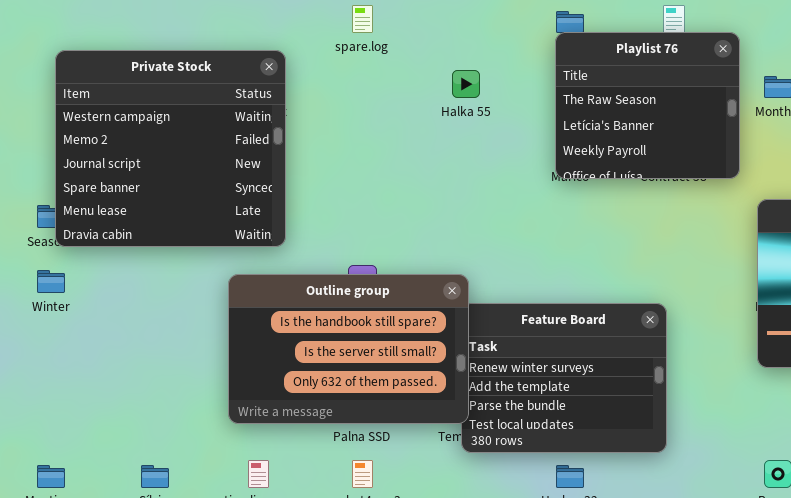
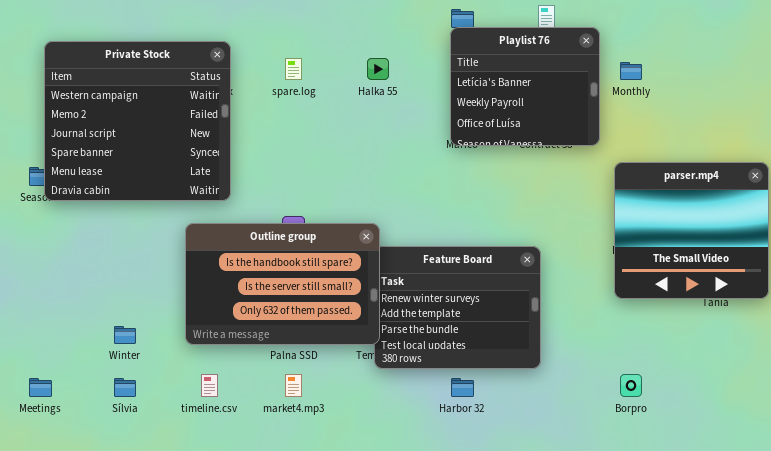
spare.log: [352,5,373,33] -> [285,58,302,80], moved
Playlist 76: [555,32,740,179] -> [450,27,600,146], scrolled down 1 row
Winter: [37,270,65,293] -> [114,326,136,344], moved

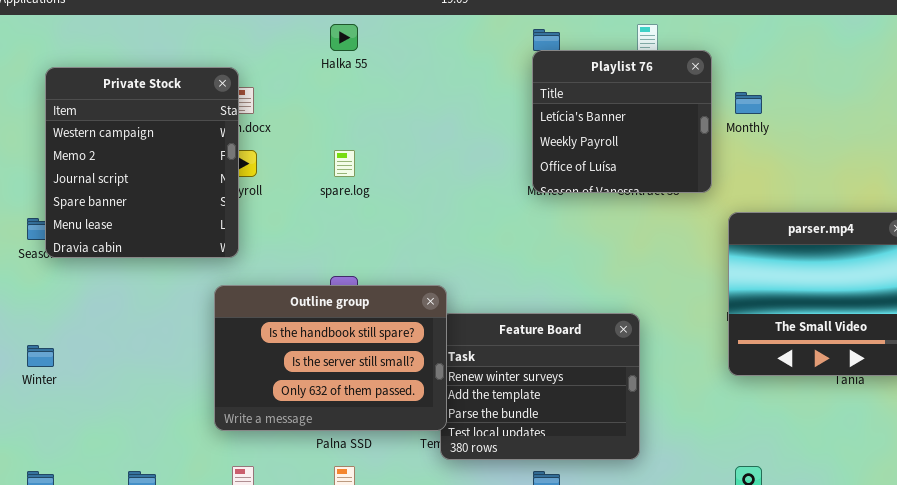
Private Stock: [44,41,231,201] -> [45,67,239,258], resized
spare.log: [285,58,302,80] -> [334,150,355,177], moved
Halka 55: [367,58,389,80] -> [330,24,358,51], moved
Winter: [114,326,136,344] -> [27,345,54,367], moved

